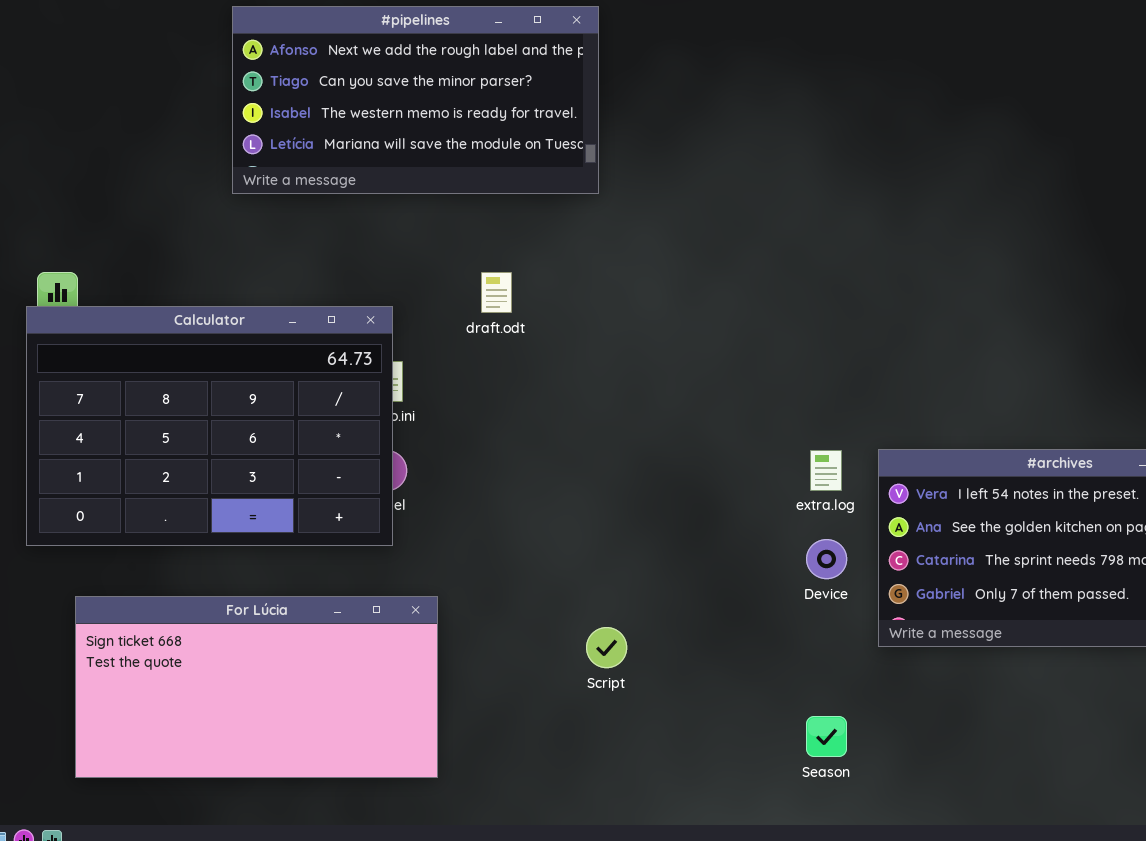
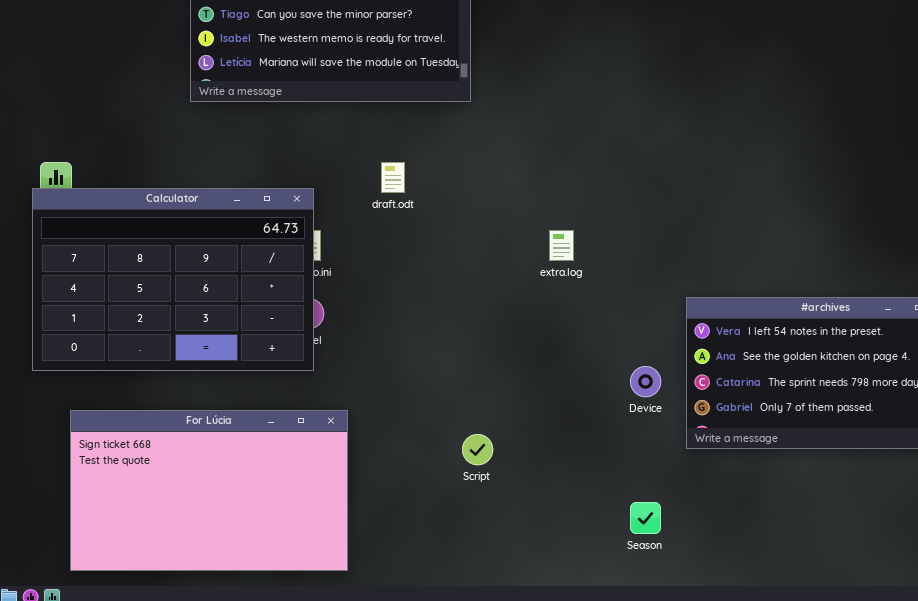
extra.log: [810,450,842,491] -> [549,230,574,261], moved
For Lúcia: [75,596,438,778] -> [70,410,348,571], resized

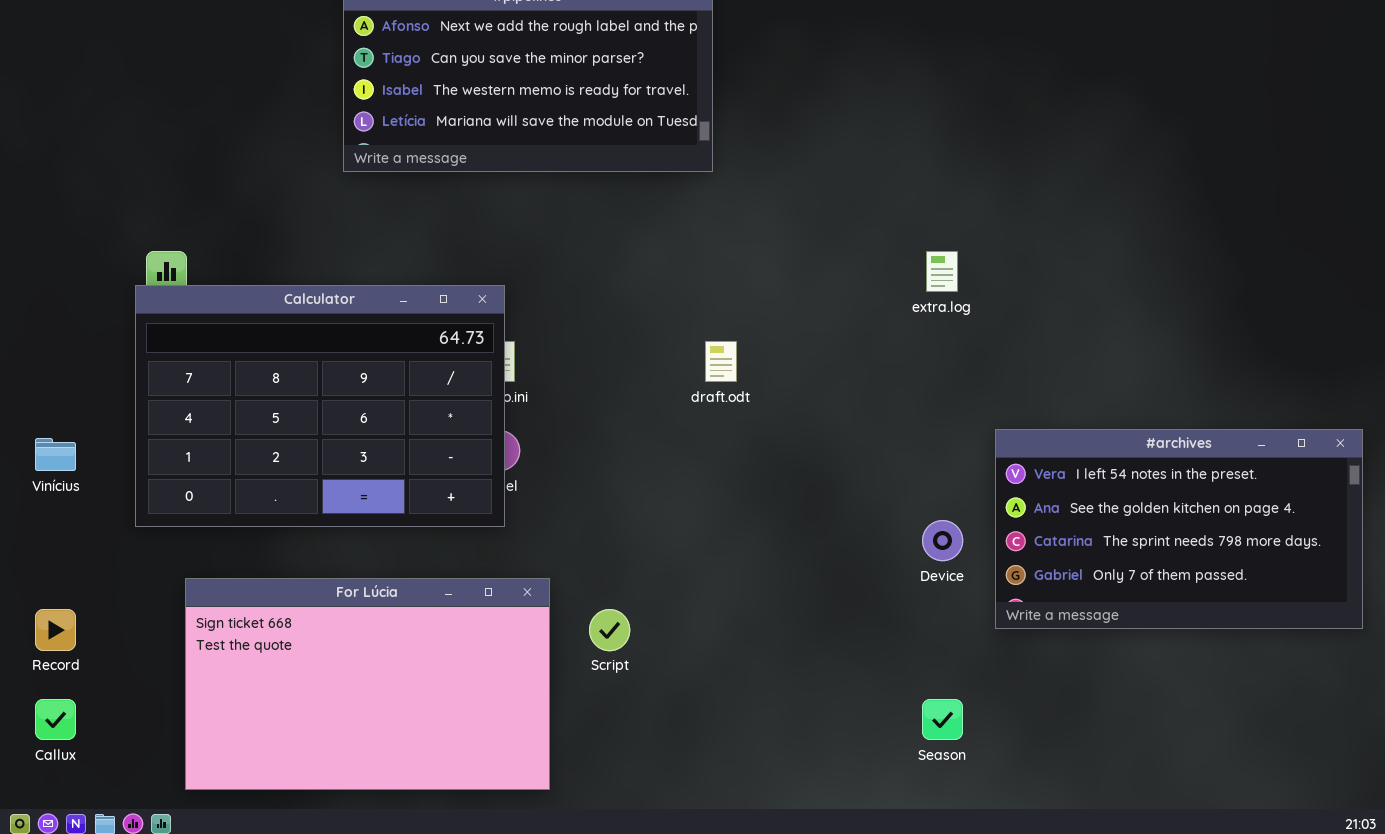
draft.odt: [381,162,405,193] -> [705,341,737,382], moved
extra.log: [549,230,574,261] -> [926,251,958,292], moved
Script: [462,434,493,465] -> [589,609,630,651], moved

